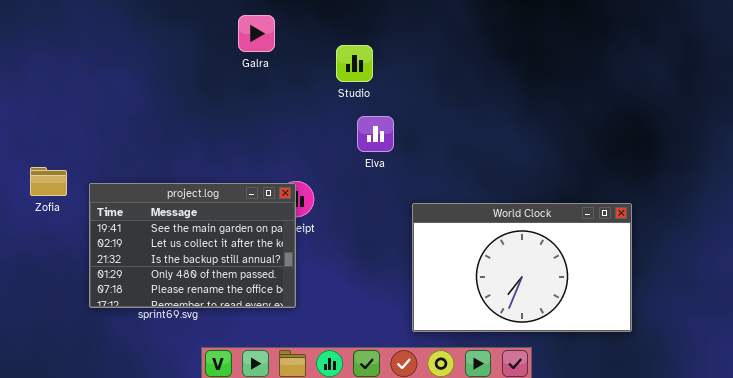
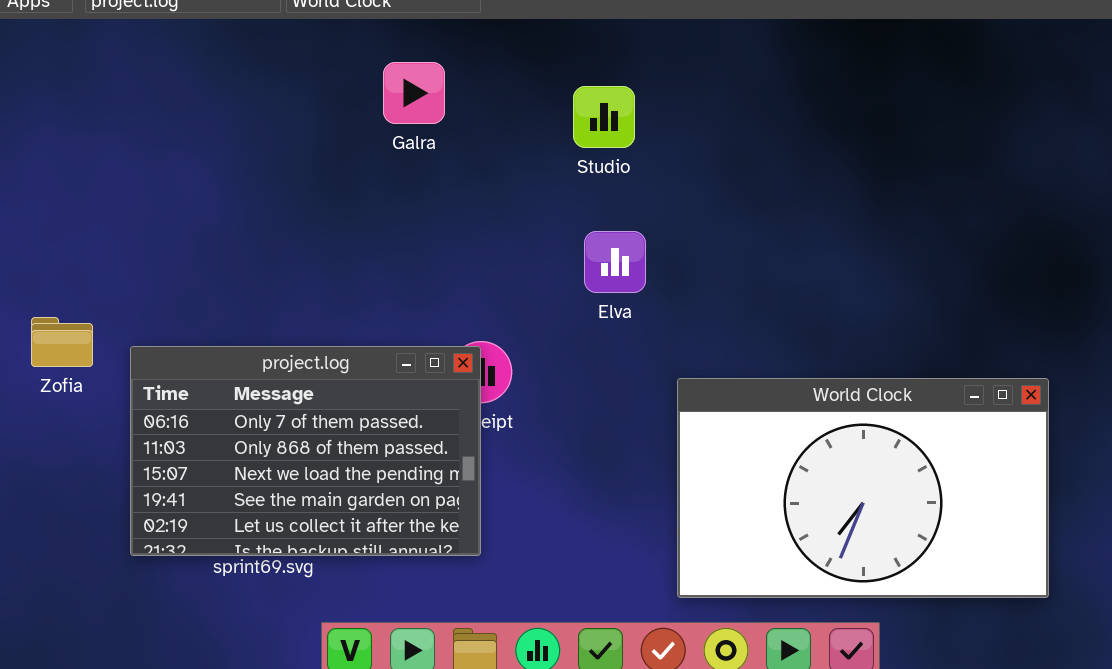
Studio: [336,45,373,82] -> [573,86,635,148], moved
project.log: [89,183,296,308] -> [130,346,481,556], scrolled up 3 rows

